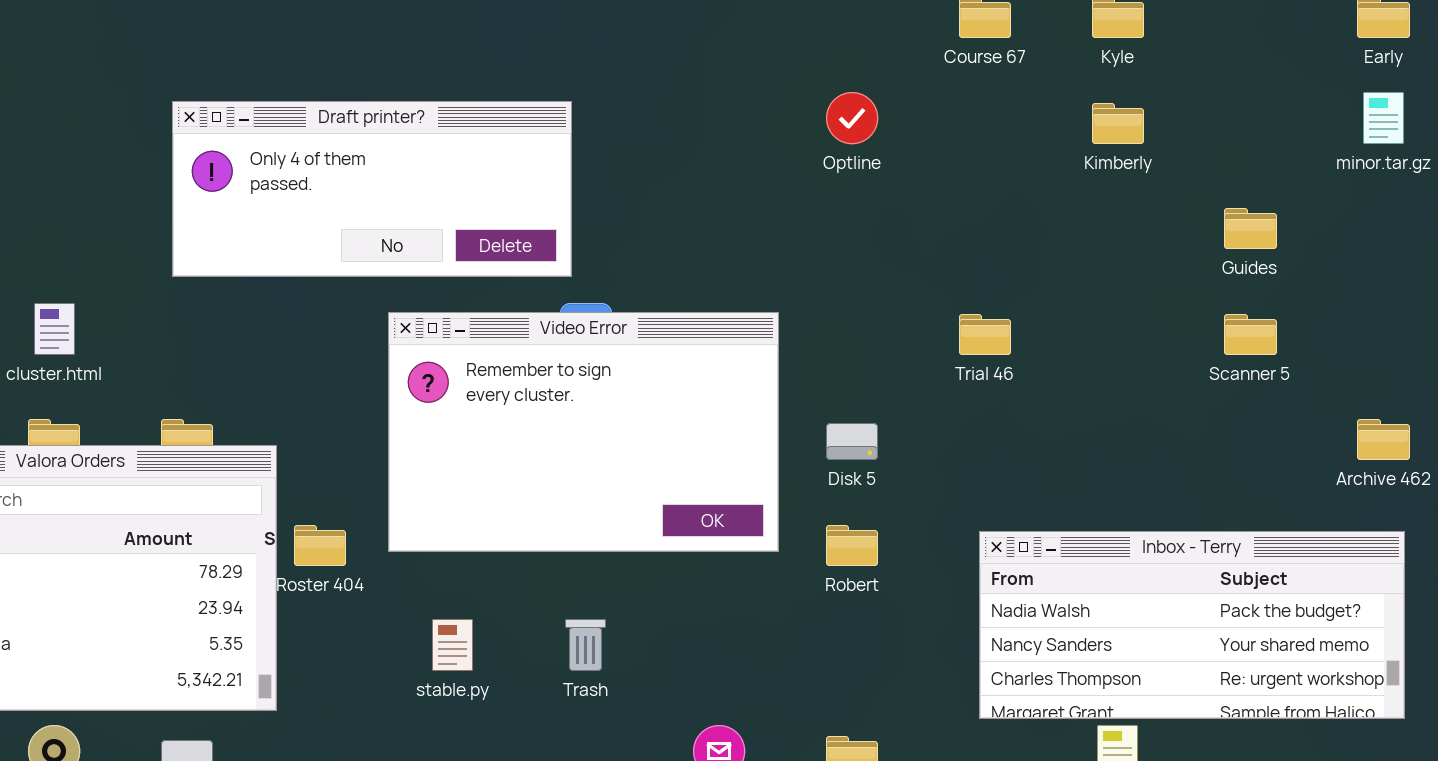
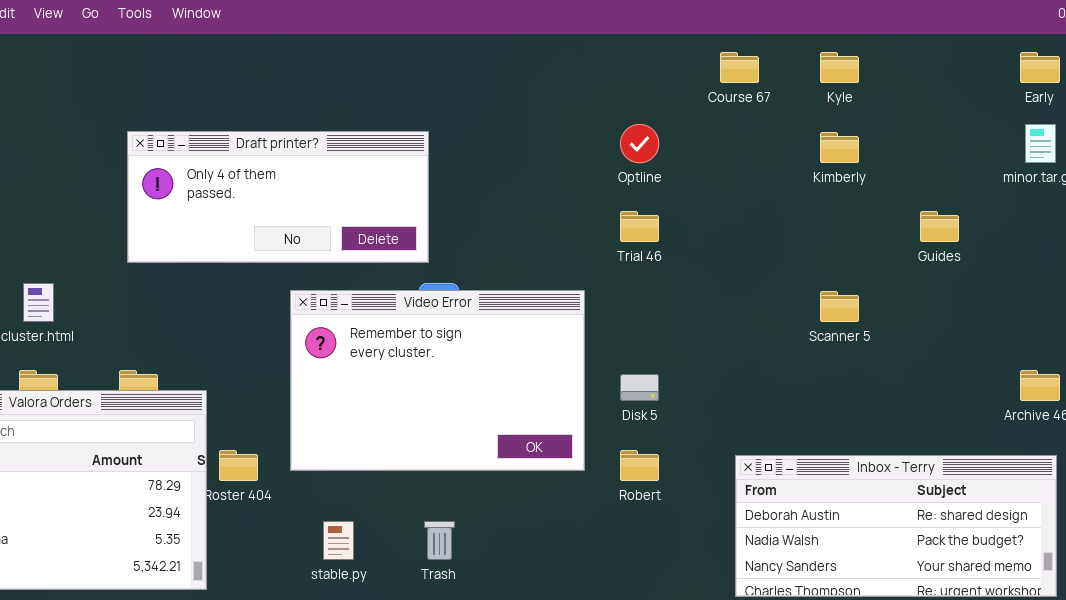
Trial 46: [959,314,1011,355] -> [620,211,659,242], moved
Scanner 5: [1224,314,1277,355] -> [820,291,859,322], moved
Inbox - Terry: [979,531,1405,719] -> [735,455,1057,597], scrolled up 1 row

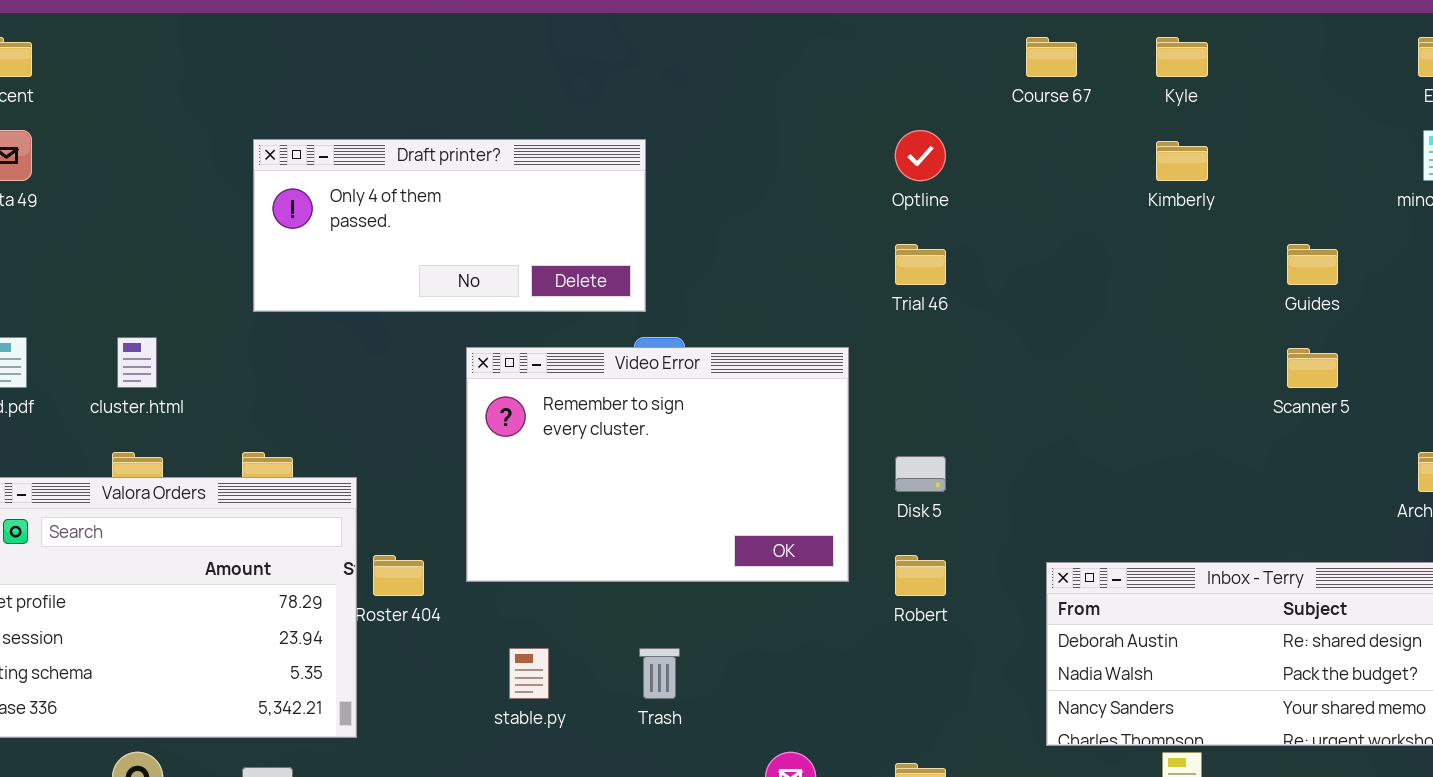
Scanner 5: [820,291,859,322] -> [1287,348,1338,388], moved

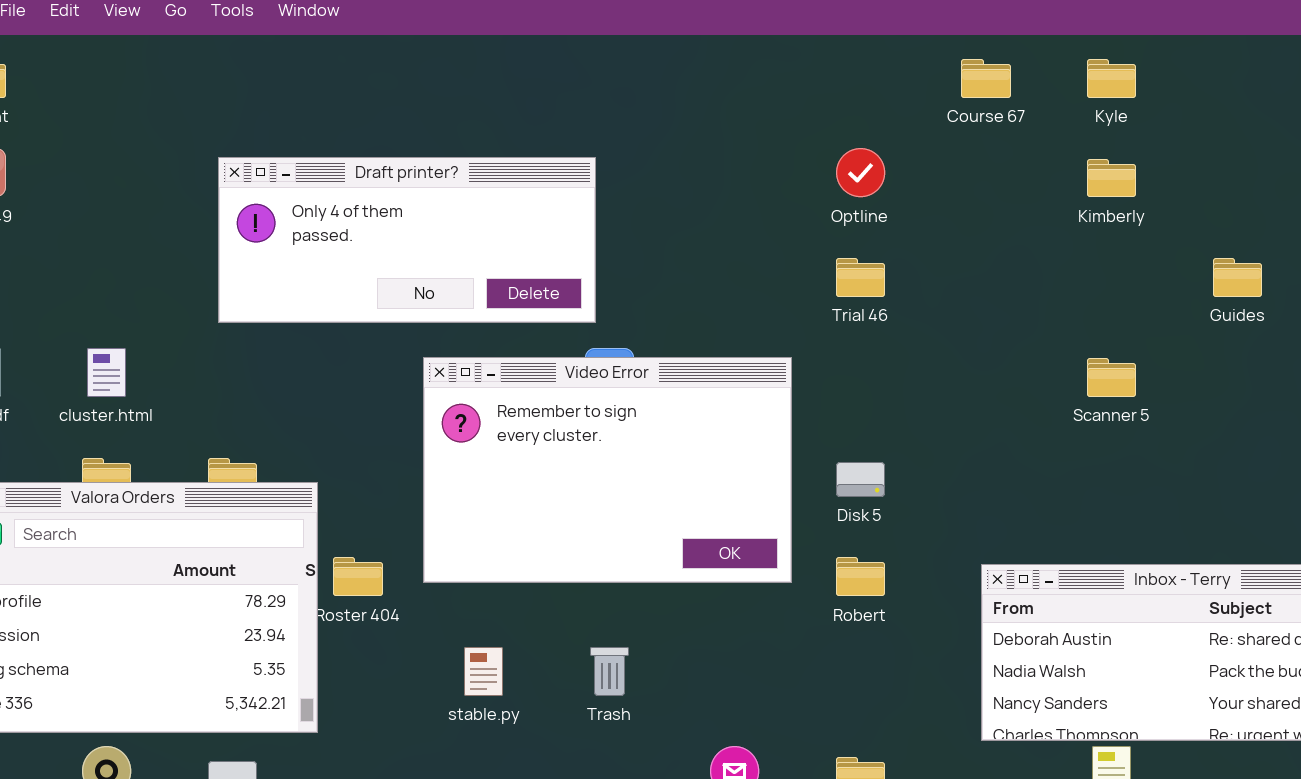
Scanner 5: [1287,348,1338,388] -> [1087,358,1136,397], moved

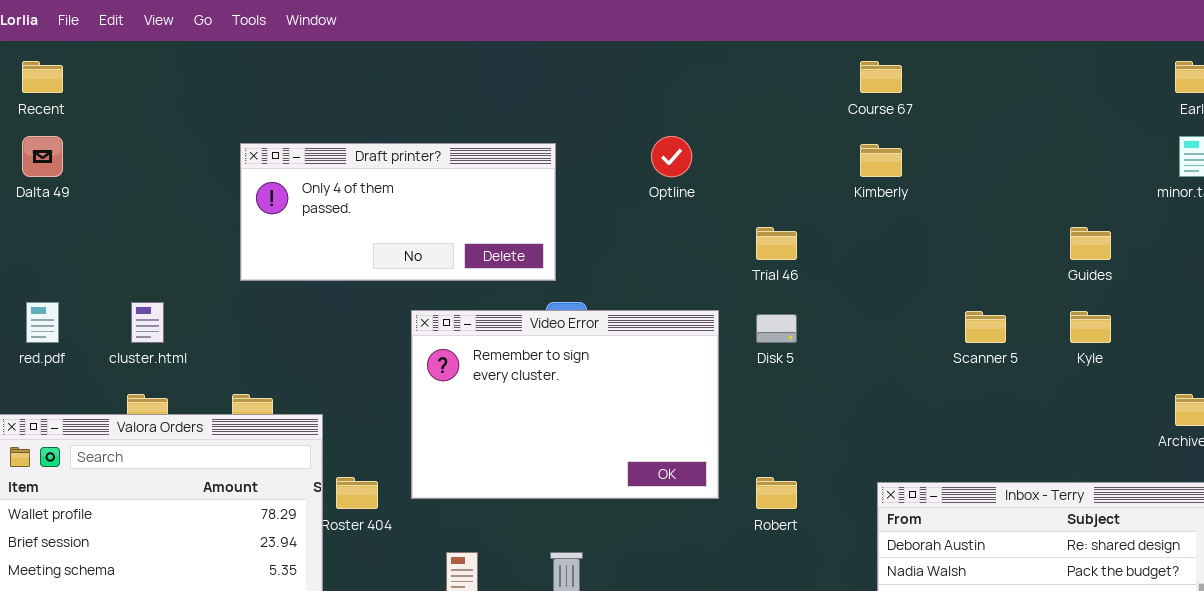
Kyle: [1087,59,1136,98] -> [1070,311,1111,343], moved
Optline: [836,148,885,197] -> [651,136,692,177], moved
Kimberly: [1087,159,1136,197] -> [860,144,902,177], moved
Disk 5: [836,462,885,497] -> [756,314,797,343], moved

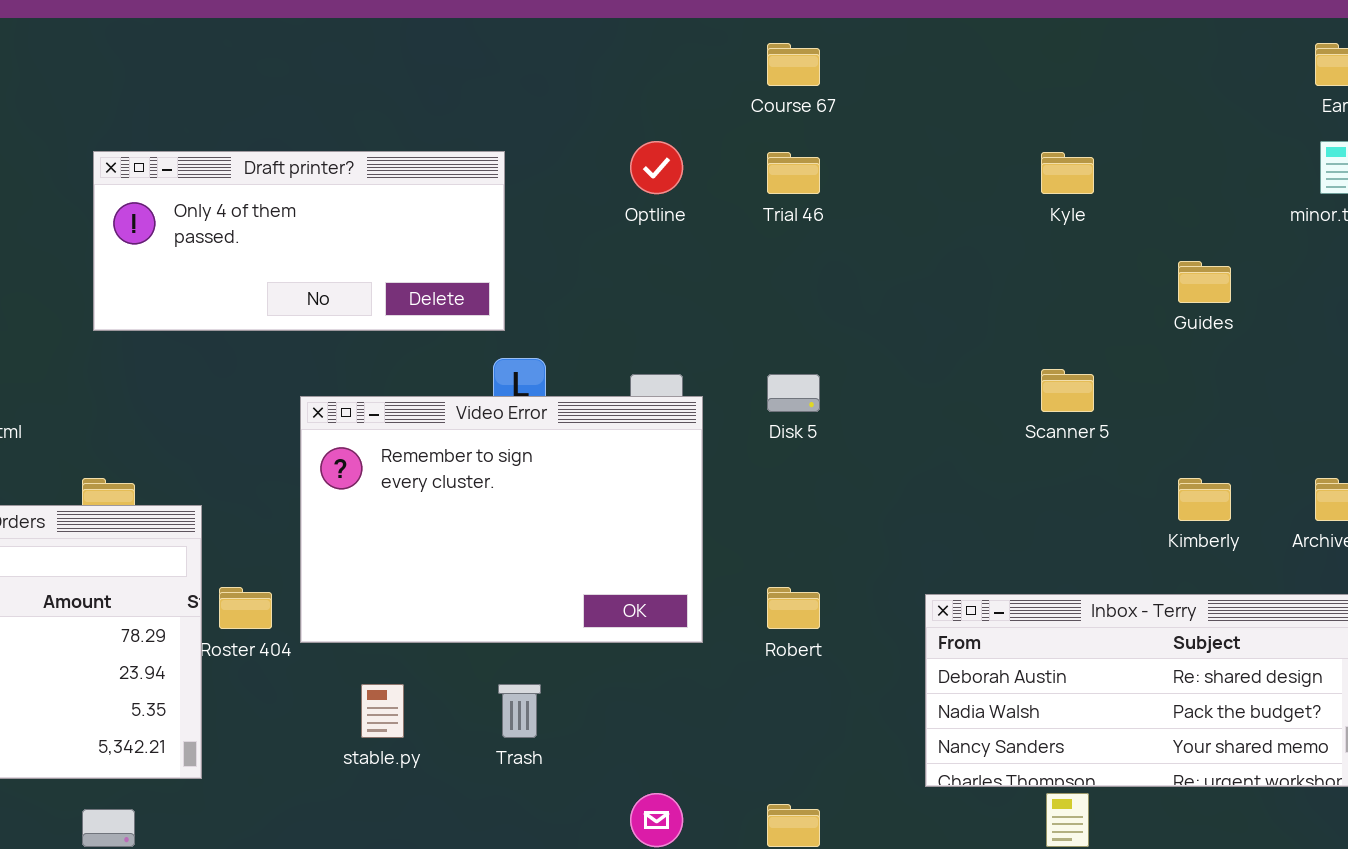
Course 67: [860,61,902,93] -> [767,43,820,86], moved
Kimberly: [860,144,902,177] -> [1178,478,1231,521], moved
Trial 46: [756,227,797,260] -> [767,152,820,194], moved
Video Error: [411,310,719,499] -> [300,396,703,643], moved
Kyle: [1070,311,1111,343] -> [1041,152,1094,194], moved

